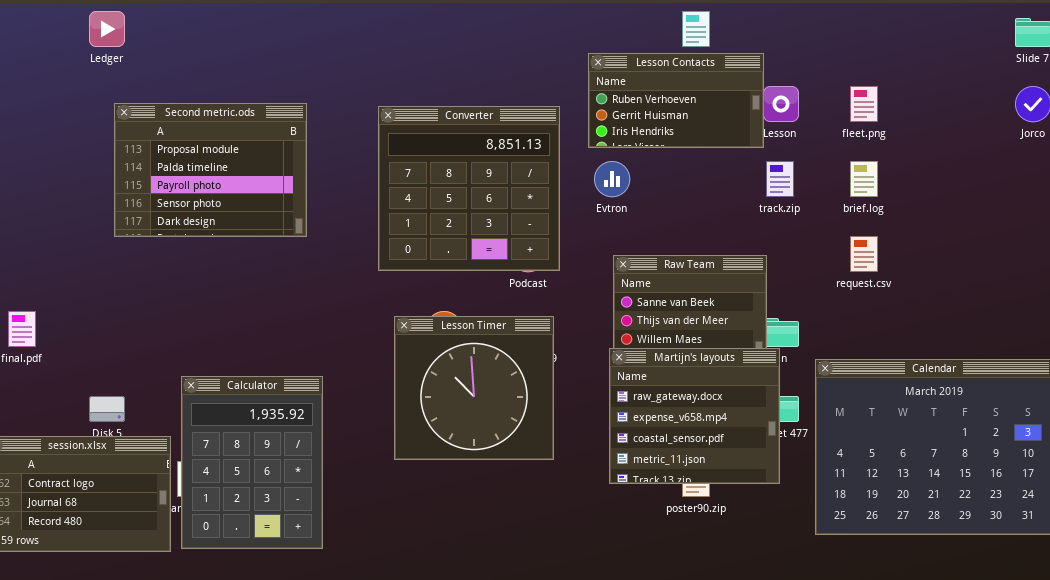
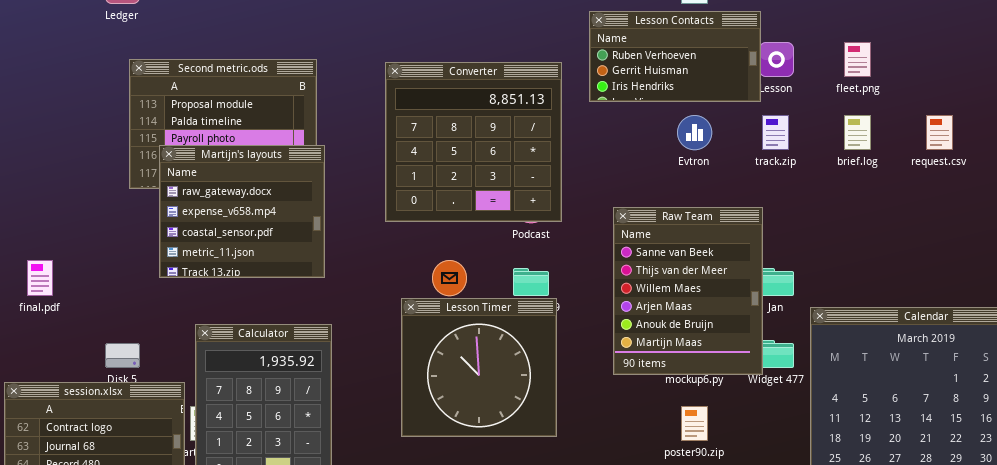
Evtron: [594,161,630,197] -> [677,115,712,150], moved
request.csv: [850,236,878,272] -> [926,115,953,150], moved
Lesson Timer: [394,316,554,460] -> [401,298,557,437], moved
Martijn's layouts: [609,348,780,484] -> [159,145,325,278], moved

